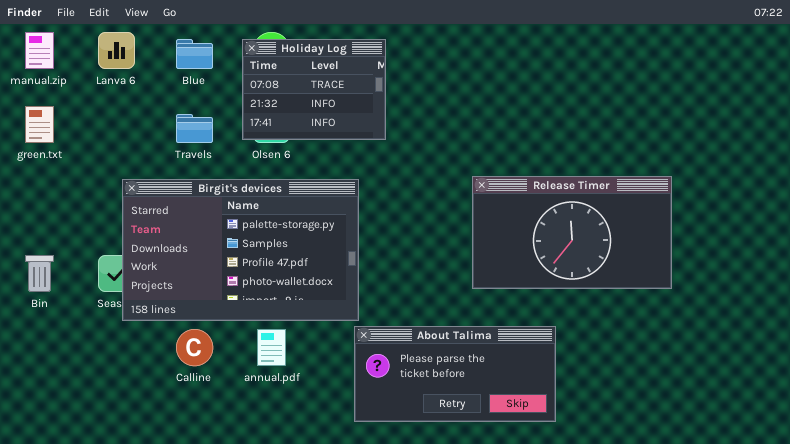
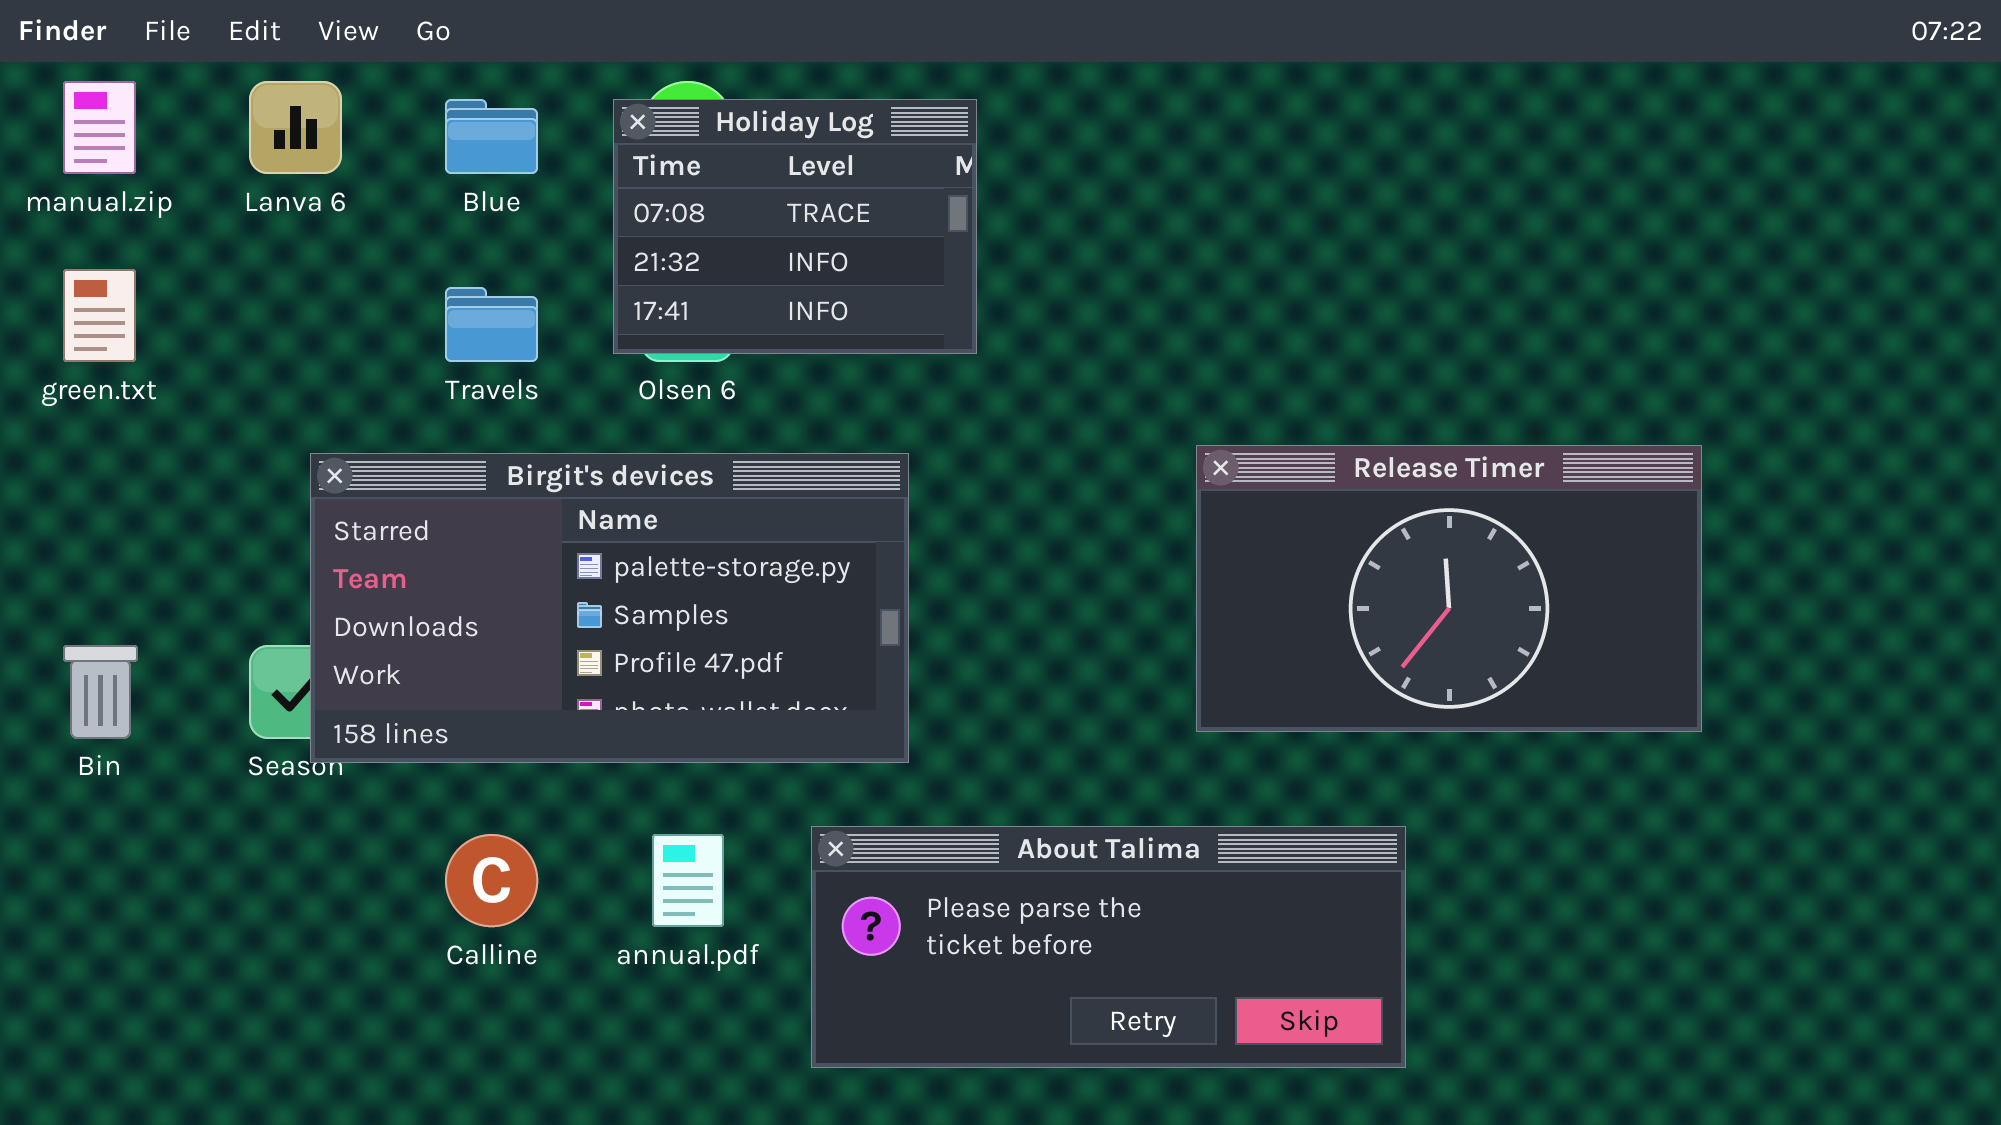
Birgit's devices: [122,179,359,321] -> [310,453,909,763], resized
About Talima: [354,326,556,422] -> [811,826,1406,1068], resized

